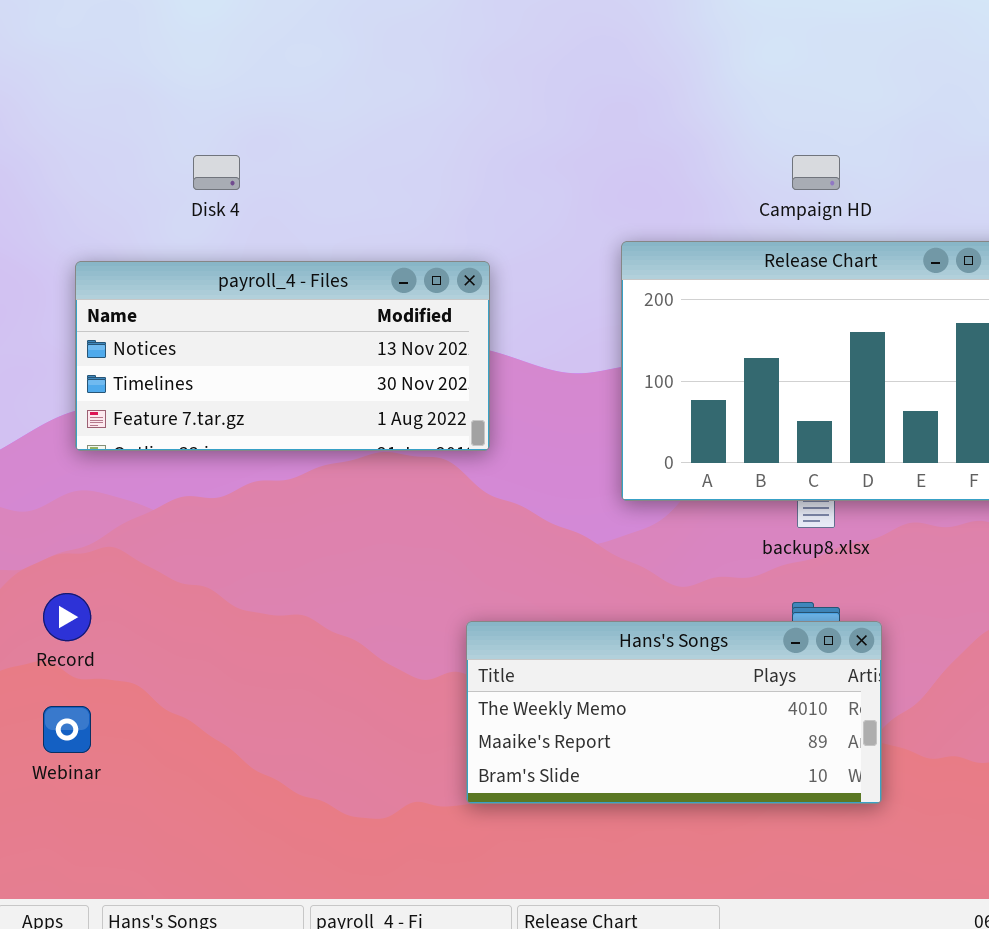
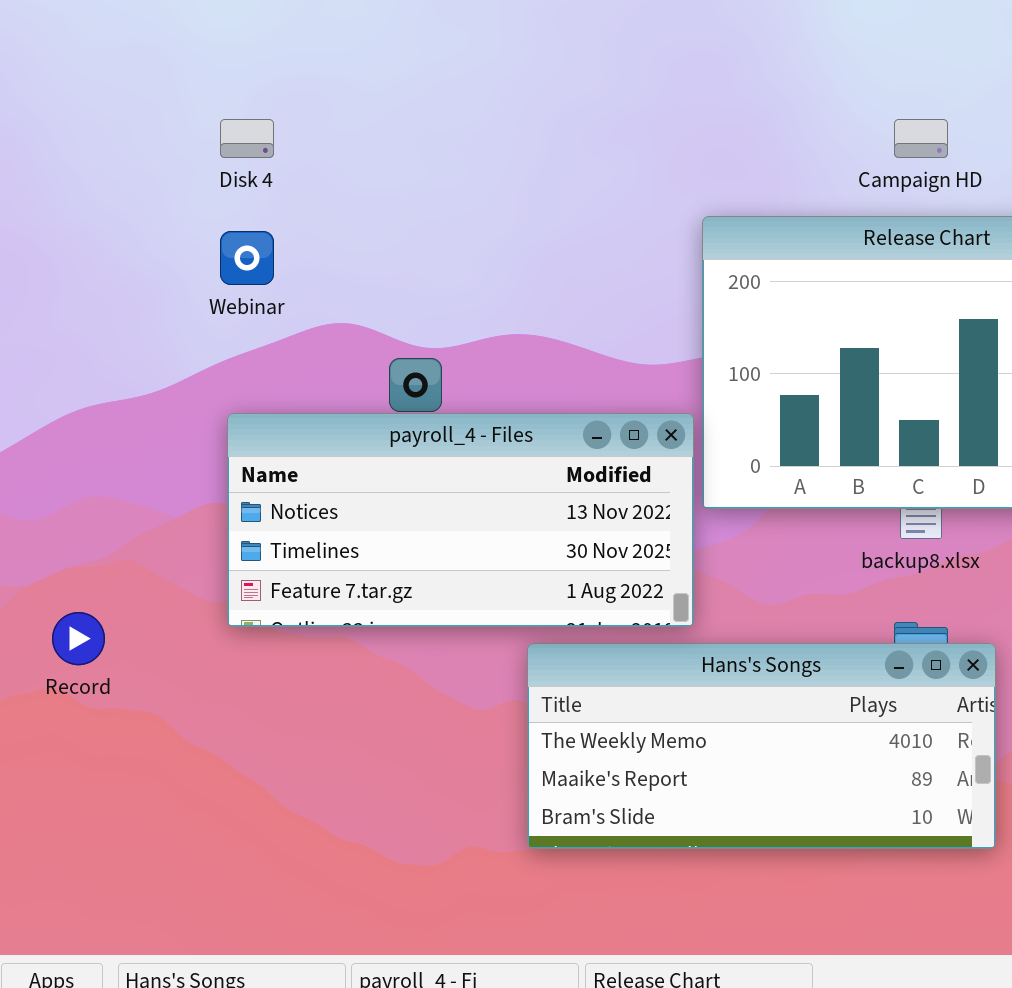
payroll_4 - Files: [75,261,490,451] -> [227,413,694,627], moved
Webinar: [43,706,91,753] -> [220,231,274,285], moved

